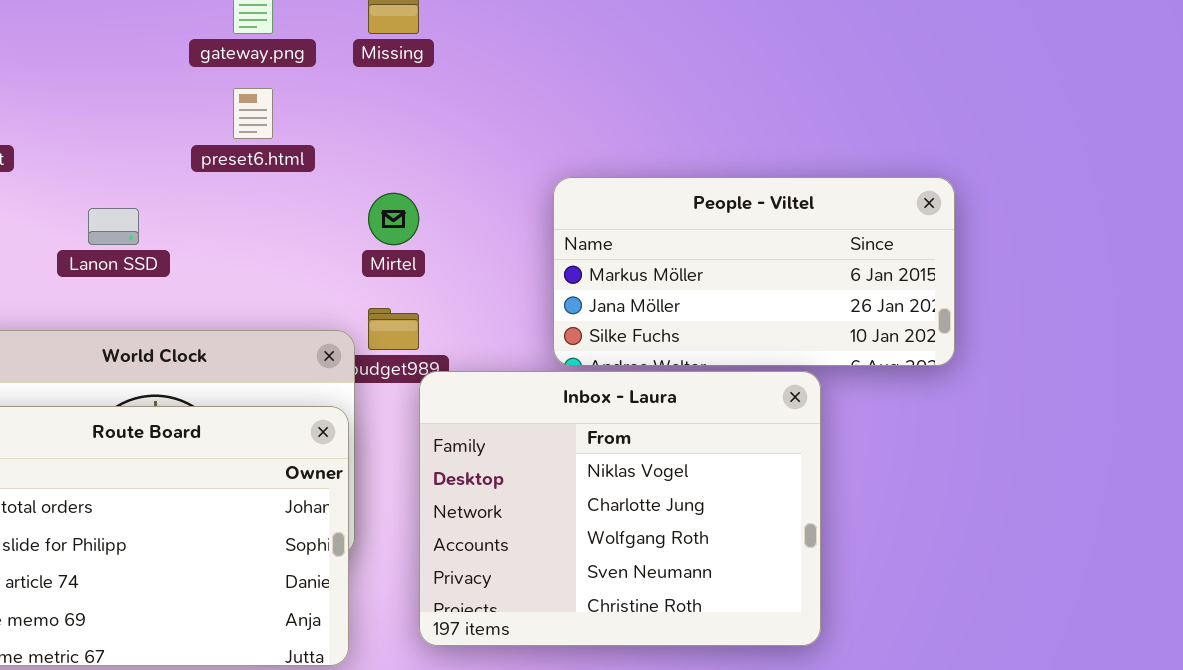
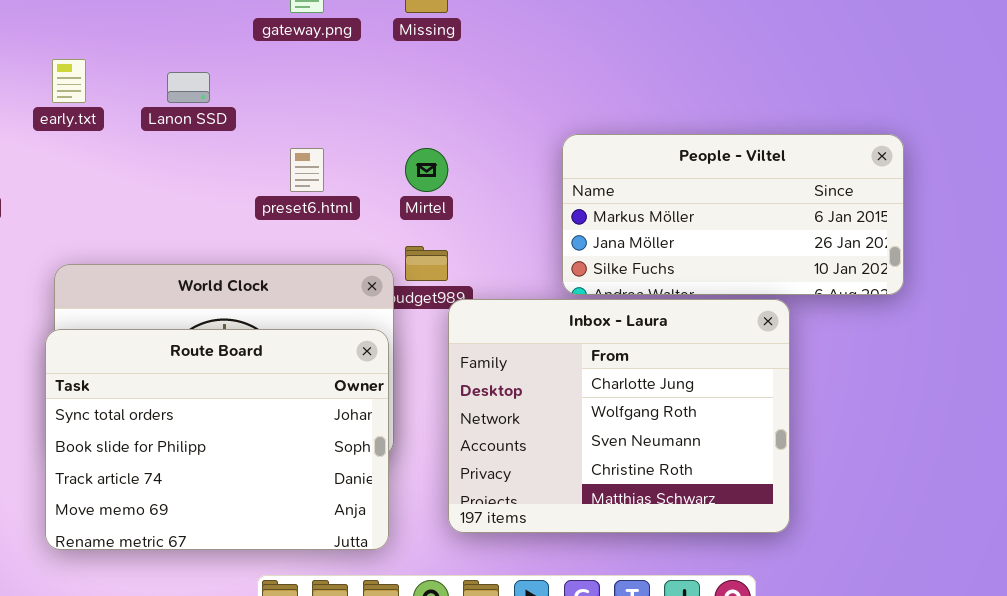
preset6.html: [233,88,273,139] -> [290,148,324,192], moved
Lanon SSD: [88,208,139,245] -> [167,72,210,103], moved
Inbox - Laura: [419,371,821,646] -> [448,299,790,533], scrolled down 1 row

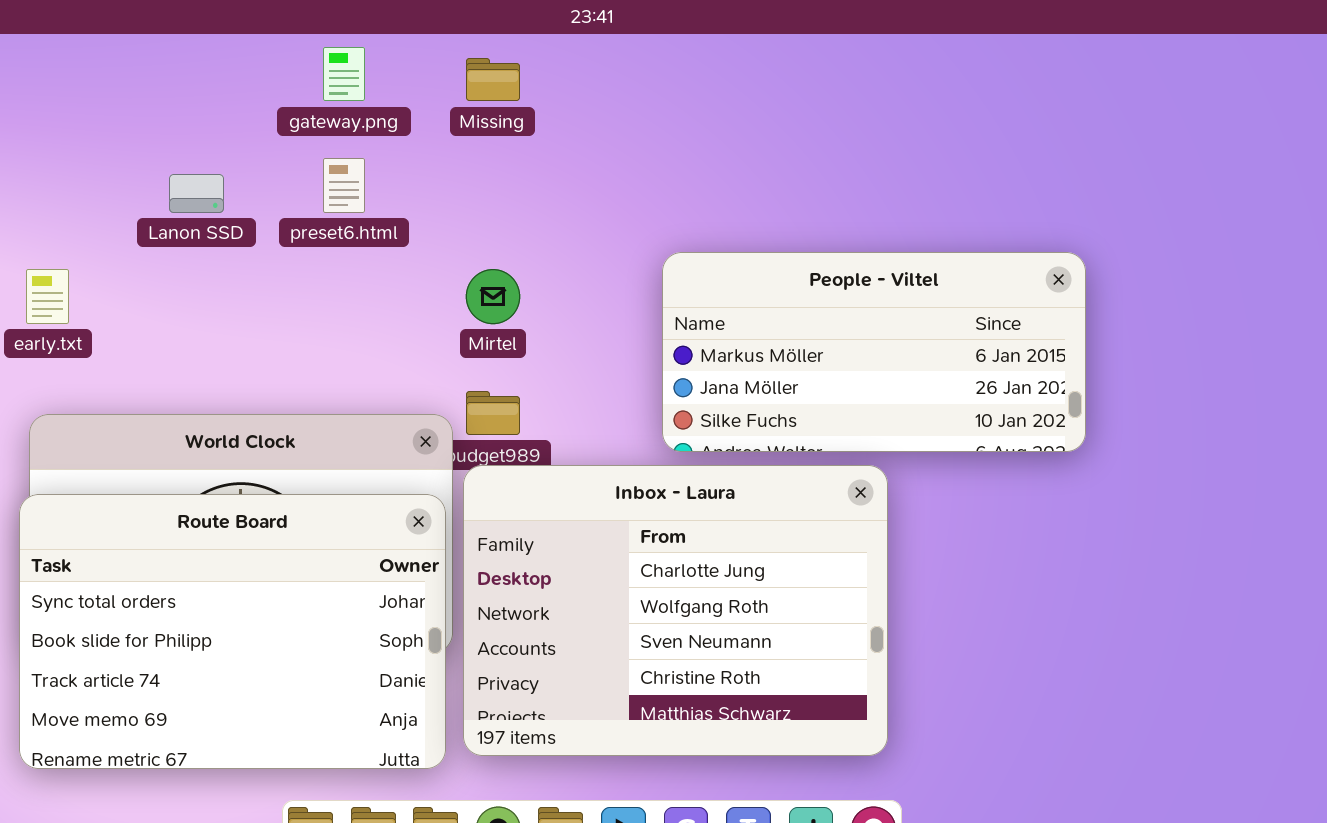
early.txt: [52,59,86,103] -> [26,269,69,324], moved
preset6.html: [290,148,324,192] -> [323,158,365,213], moved
Inbox - Laura: [448,299,790,533] -> [463,465,888,756], moved

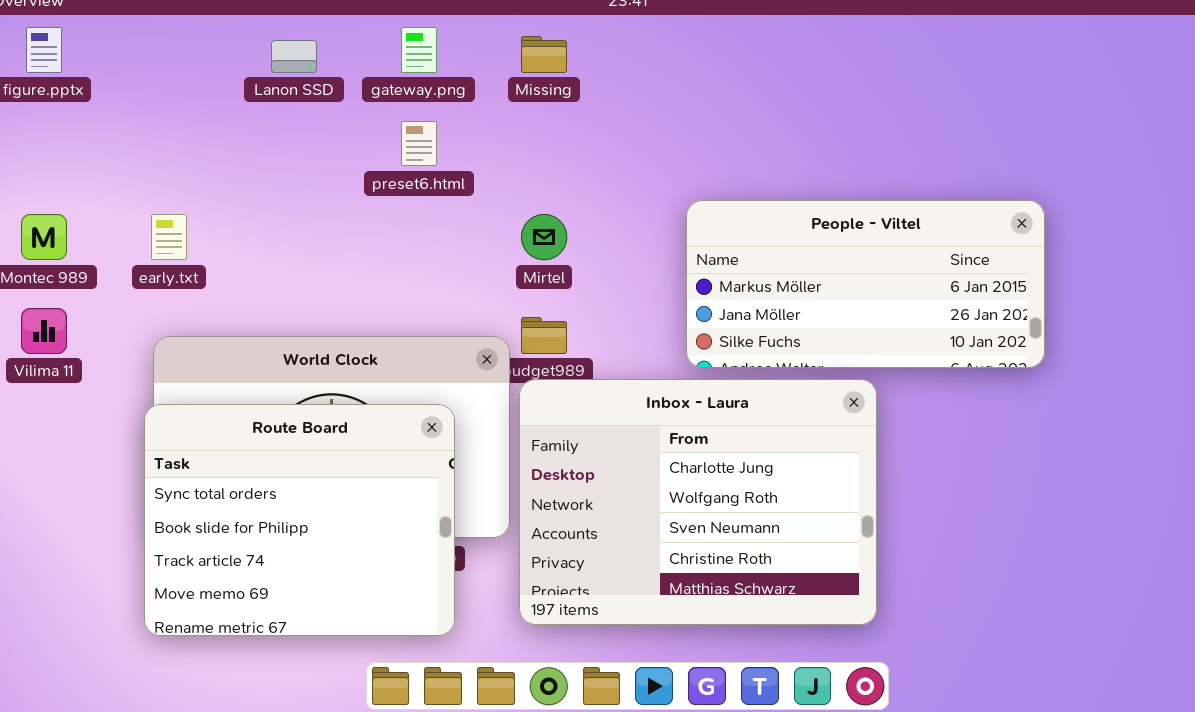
Lanon SSD: [169,174,224,213] -> [271,40,317,73], moved
Route Board: [19,494,446,769] -> [144,404,455,636], resized

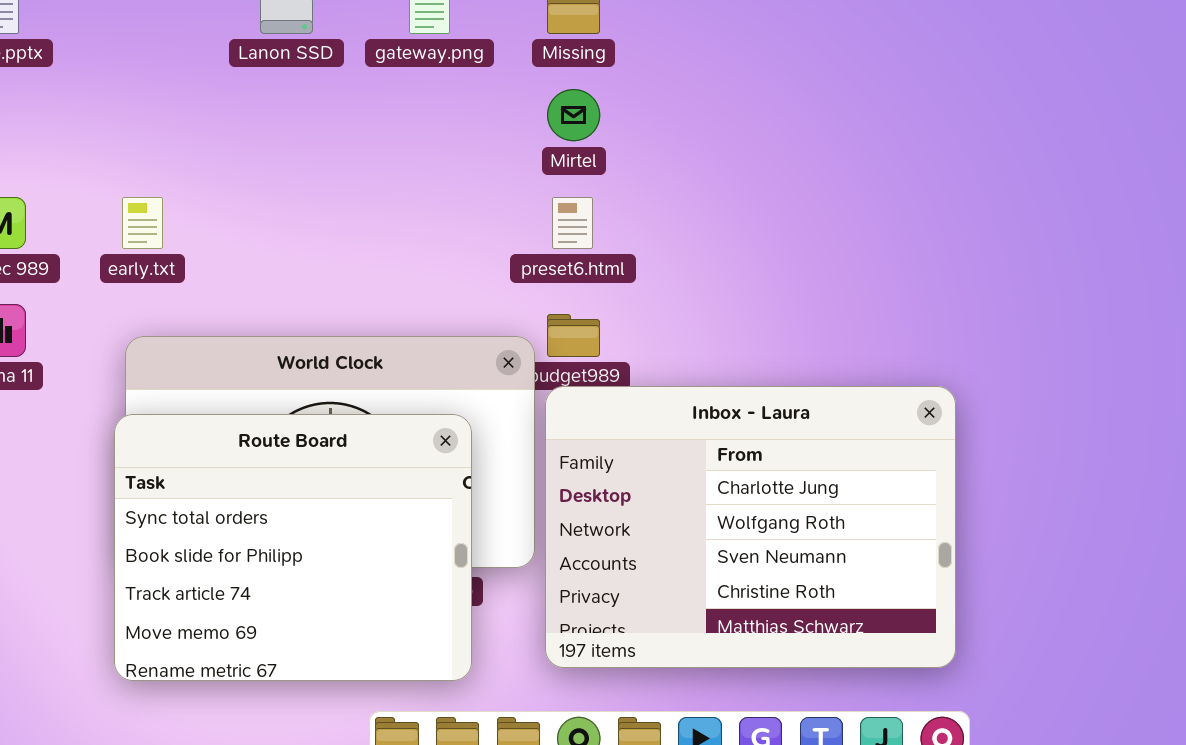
preset6.html: [401,121,437,166] -> [552,197,593,249], moved
People - Viltel: [686,200,1045,368] -> none, closed
Mirtel: [521,214,567,260] -> [547,89,600,141], moved

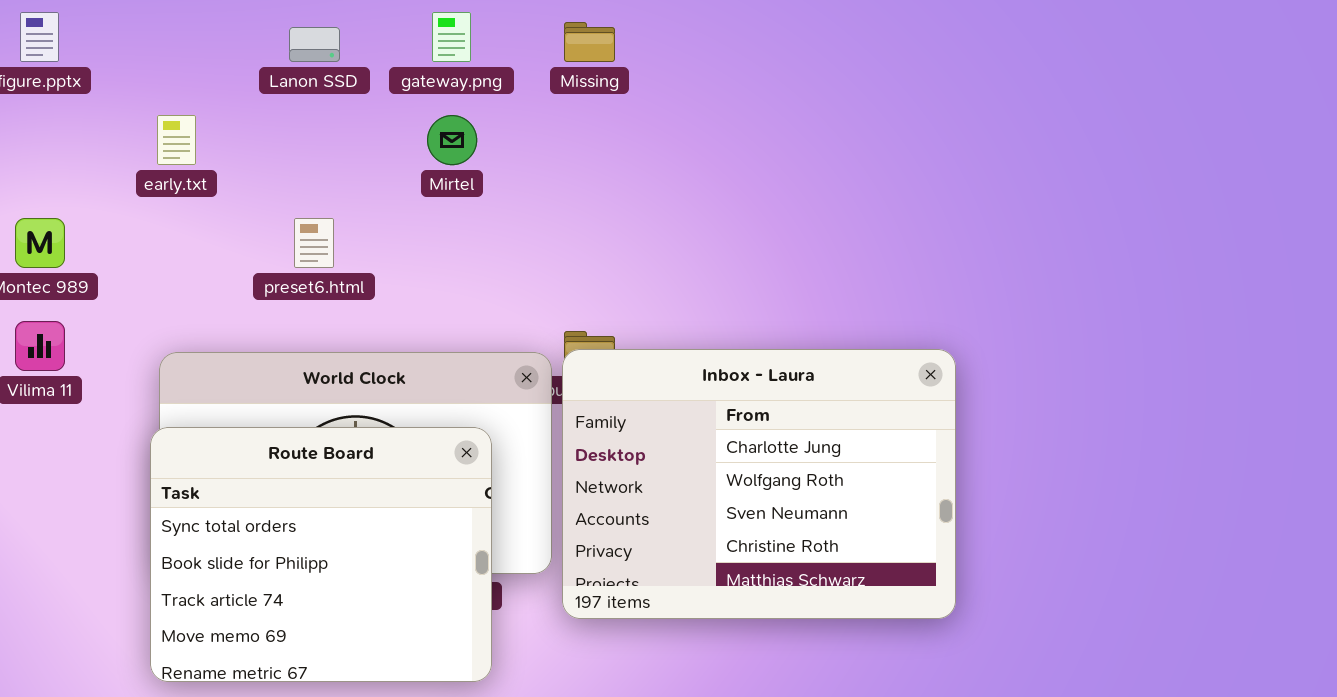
Mirtel: [547,89,600,141] -> [427,115,477,165], moved
early.txt: [122,197,163,249] -> [157,115,196,165], moved
preset6.html: [552,197,593,249] -> [294,218,334,268], moved
Inbox - Laura: [545,386,956,668] -> [562,349,956,619], moved

